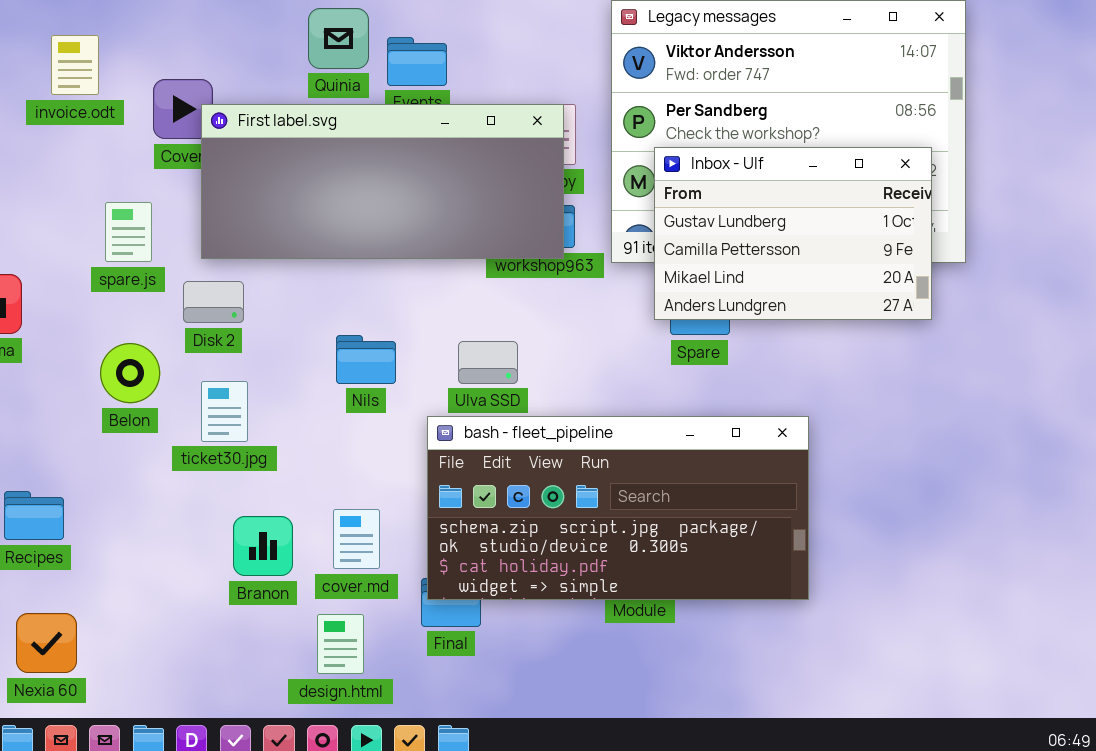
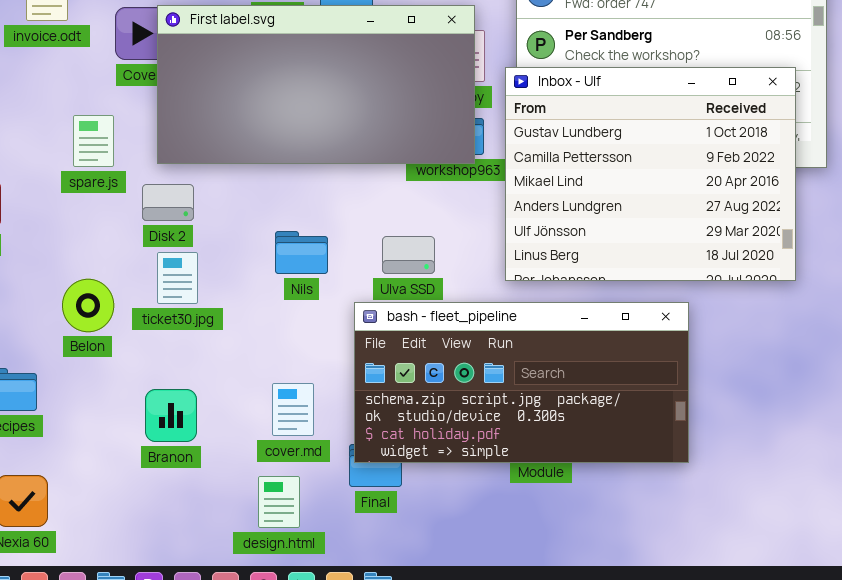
First label.svg: [201,104,564,259] -> [157,5,475,164], resized
Inbox - Ulf: [654,147,932,320] -> [505,67,796,281], resized
Belon: [100,343,160,403] -> [62,279,114,332], moved
ticket30.jpg: [201,381,248,442] -> [157,252,198,304], moved
Branon: [233,516,293,576] -> [145,389,197,442], moved

